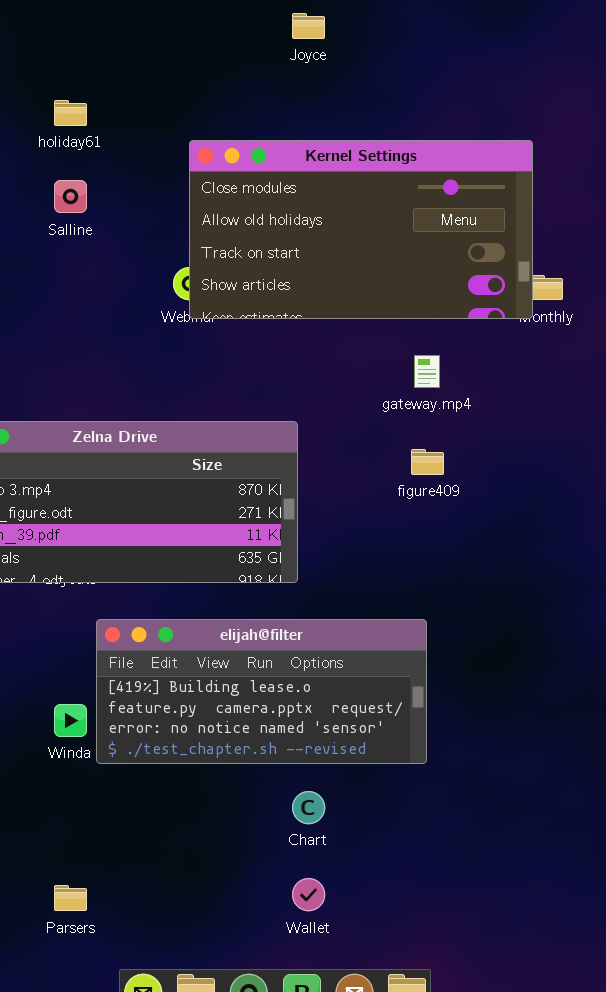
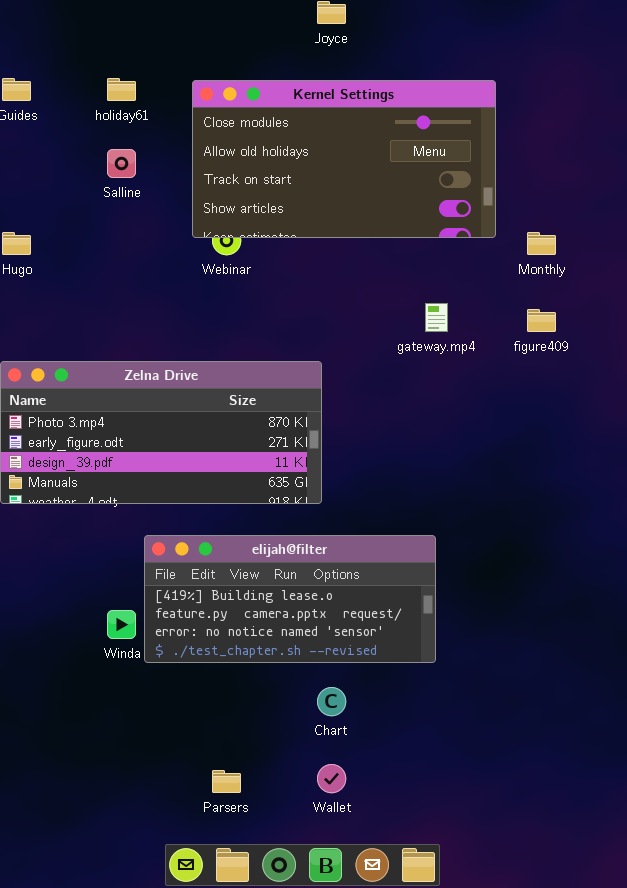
Kernel Settings: [189,140,533,319] -> [192,80,496,238], moved
figure409: [411,449,444,475] -> [527,309,556,332], moved
Parsers: [54,885,87,911] -> [212,770,241,793], moved

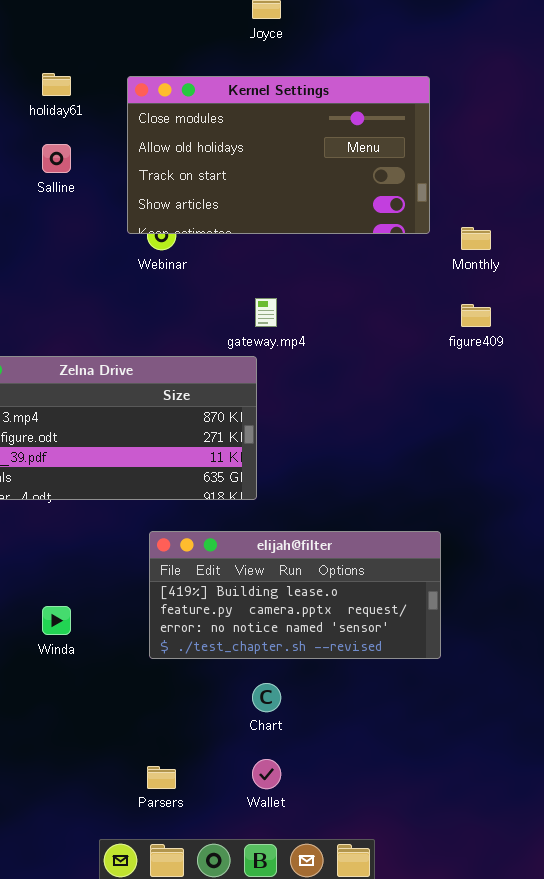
gateway.mp4: [425,303,448,332] -> [255,298,277,327], moved
elijah@filter: [144,535,436,663] -> [149,531,441,659], moved

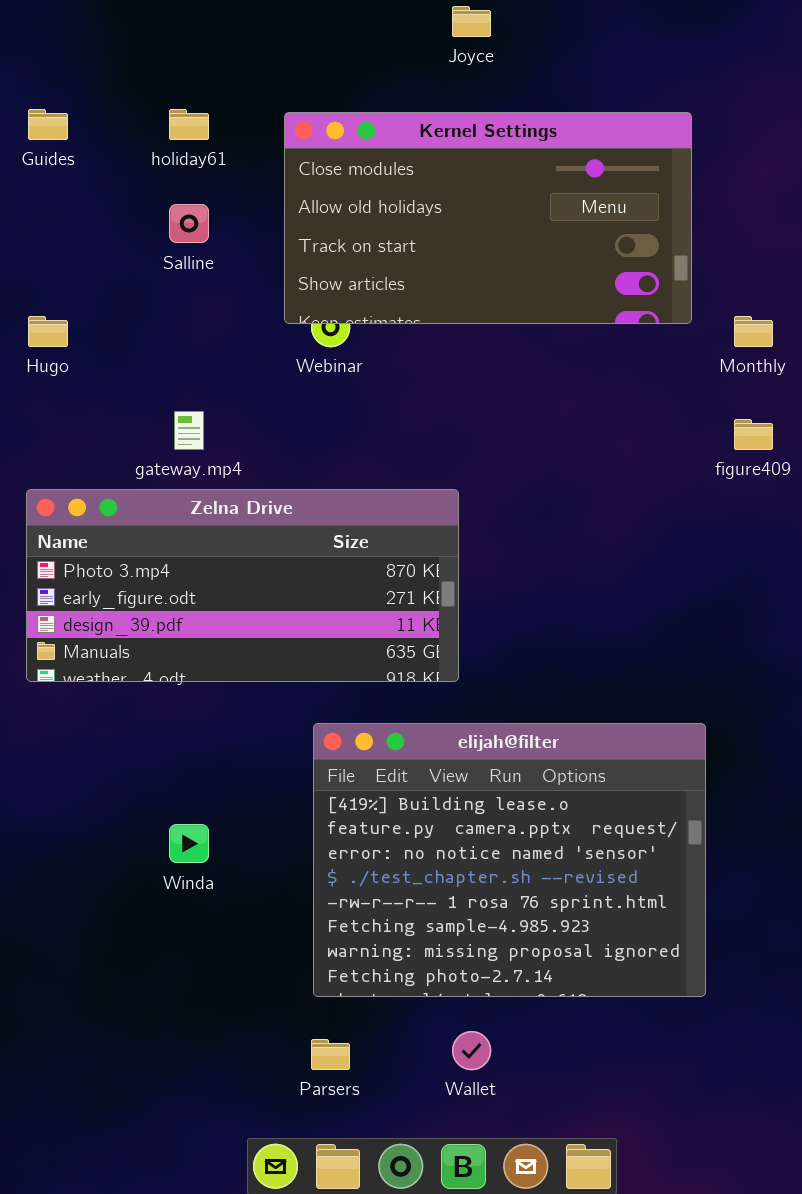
gateway.mp4: [255,298,277,327] -> [174,411,204,450], moved
elijah@filter: [149,531,441,659] -> [313,723,706,997], resized

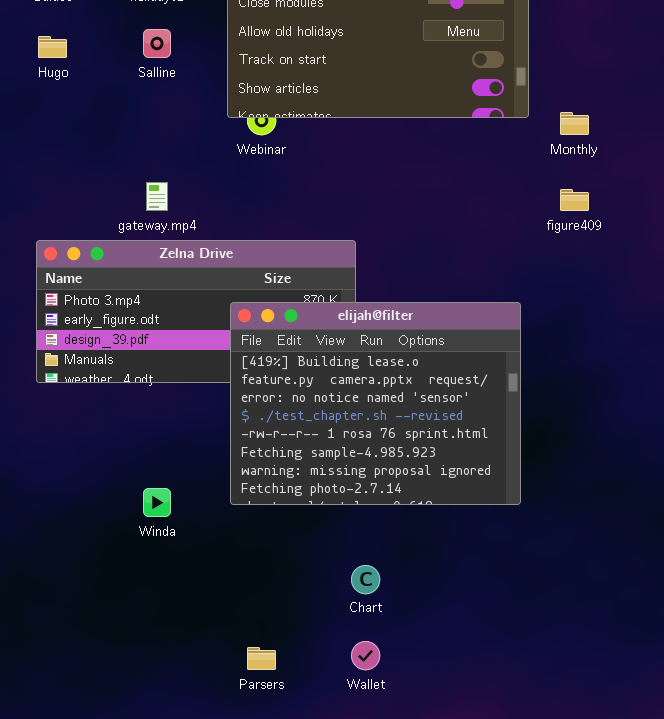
Hugo: [28,316,68,347] -> [38,36,67,58], moved
elijah@filter: [313,723,706,997] -> [230,302,521,505], moved

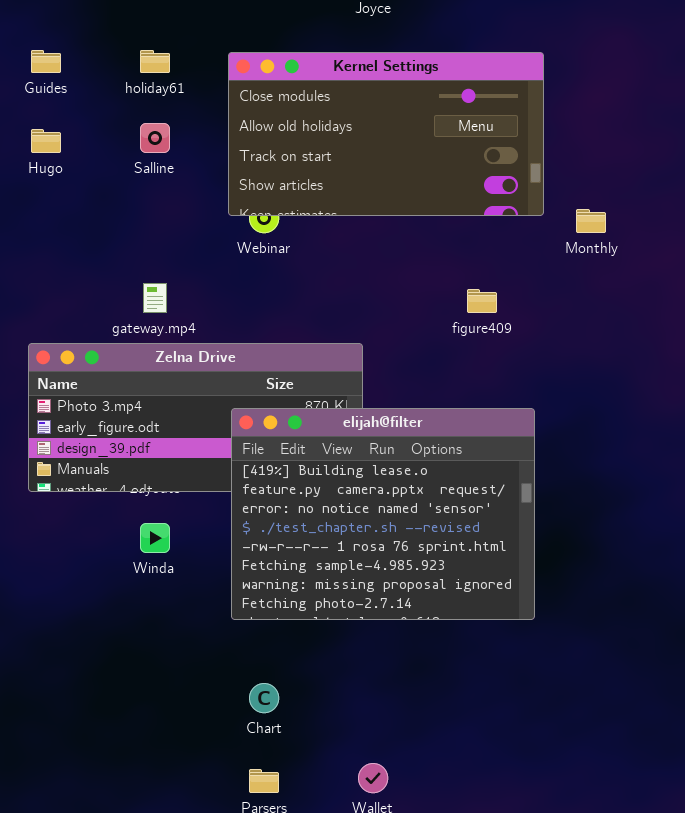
figure409: [560,189,589,211] -> [467,289,497,313], moved
Winda: [143,488,171,517] -> [140,523,170,553], moved
Chart: [351,565,380,594] -> [249,683,279,713], moved

